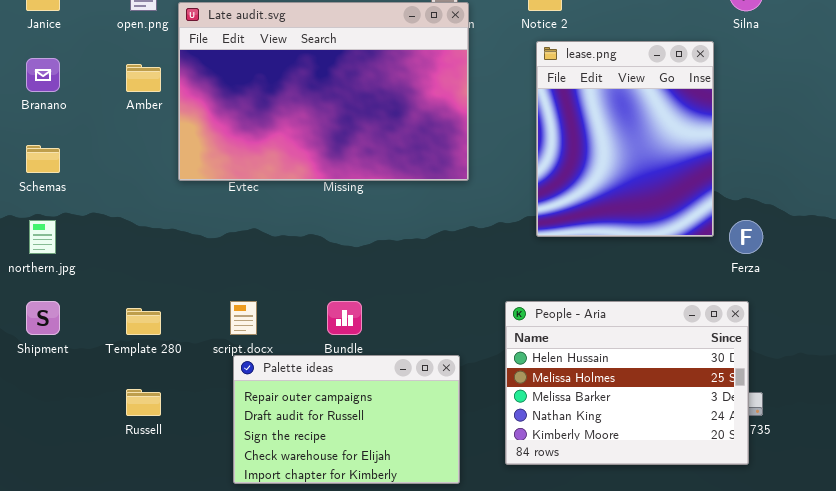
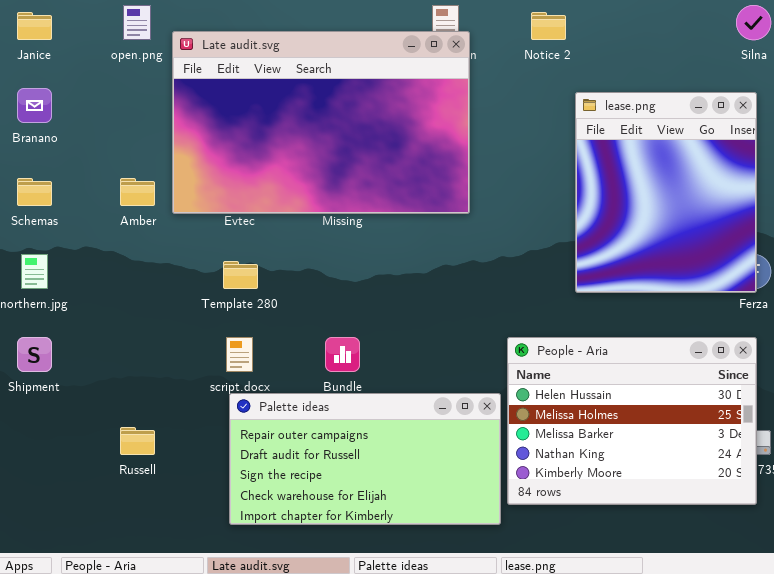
lease.png: [536,41,714,237] -> [575,92,757,293], moved
Amber: [126,64,161,92] -> [120,178,155,206], moved
Template 280: [126,308,161,335] -> [223,261,258,289], moved
Palette ideas: [233,355,460,484] -> [229,393,501,525], resized

